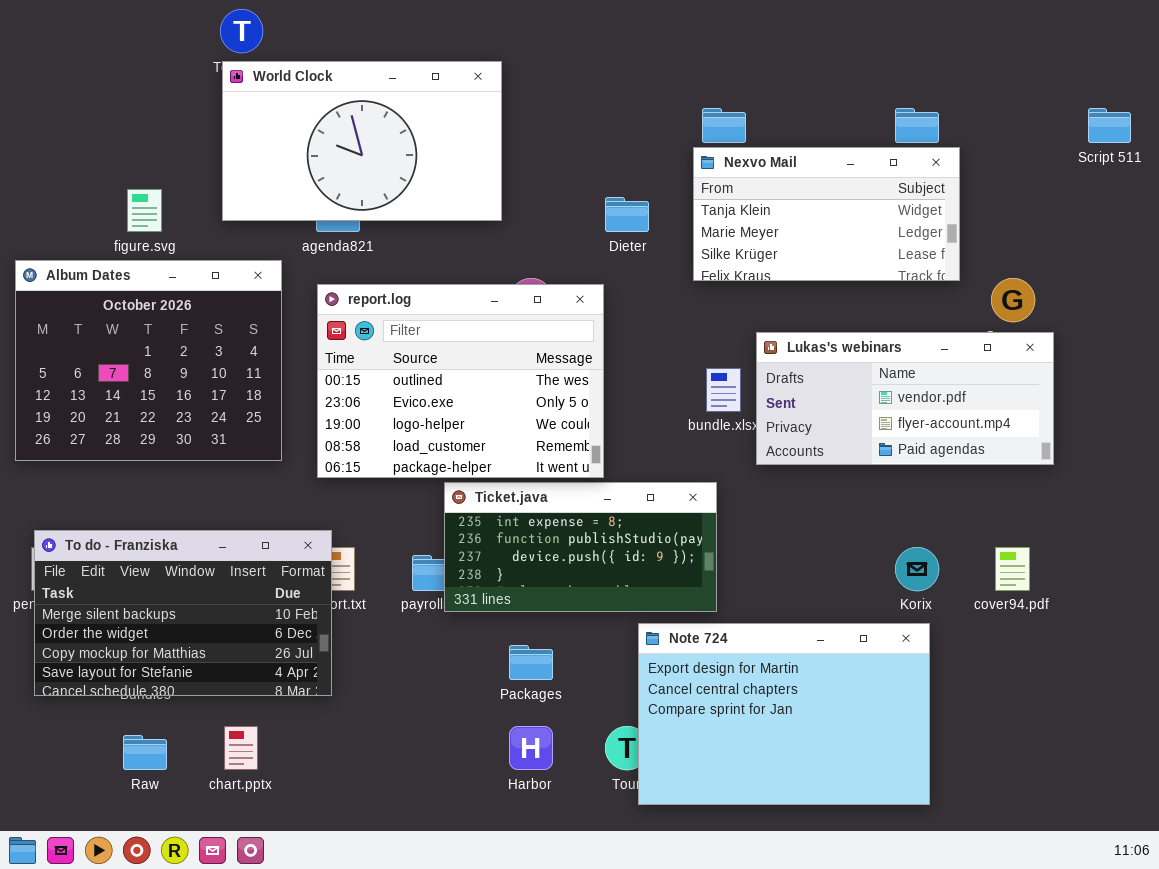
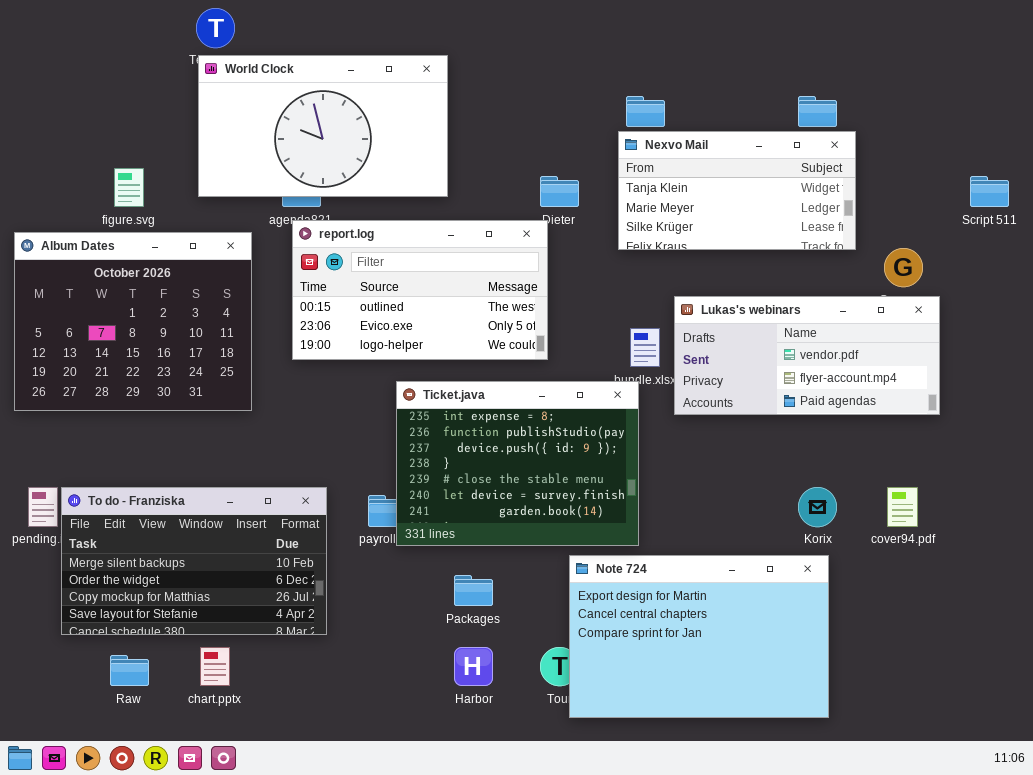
Script 511: [1088,108,1131,143] -> [970,176,1009,207], moved
report.log: [317,284,604,478] -> [292,220,548,360], moved, resized
Ticket.java: [444,482,717,612] -> [396,381,639,546], resized
To do - Franziska: [34,530,332,696] -> [61,487,327,635], moved

